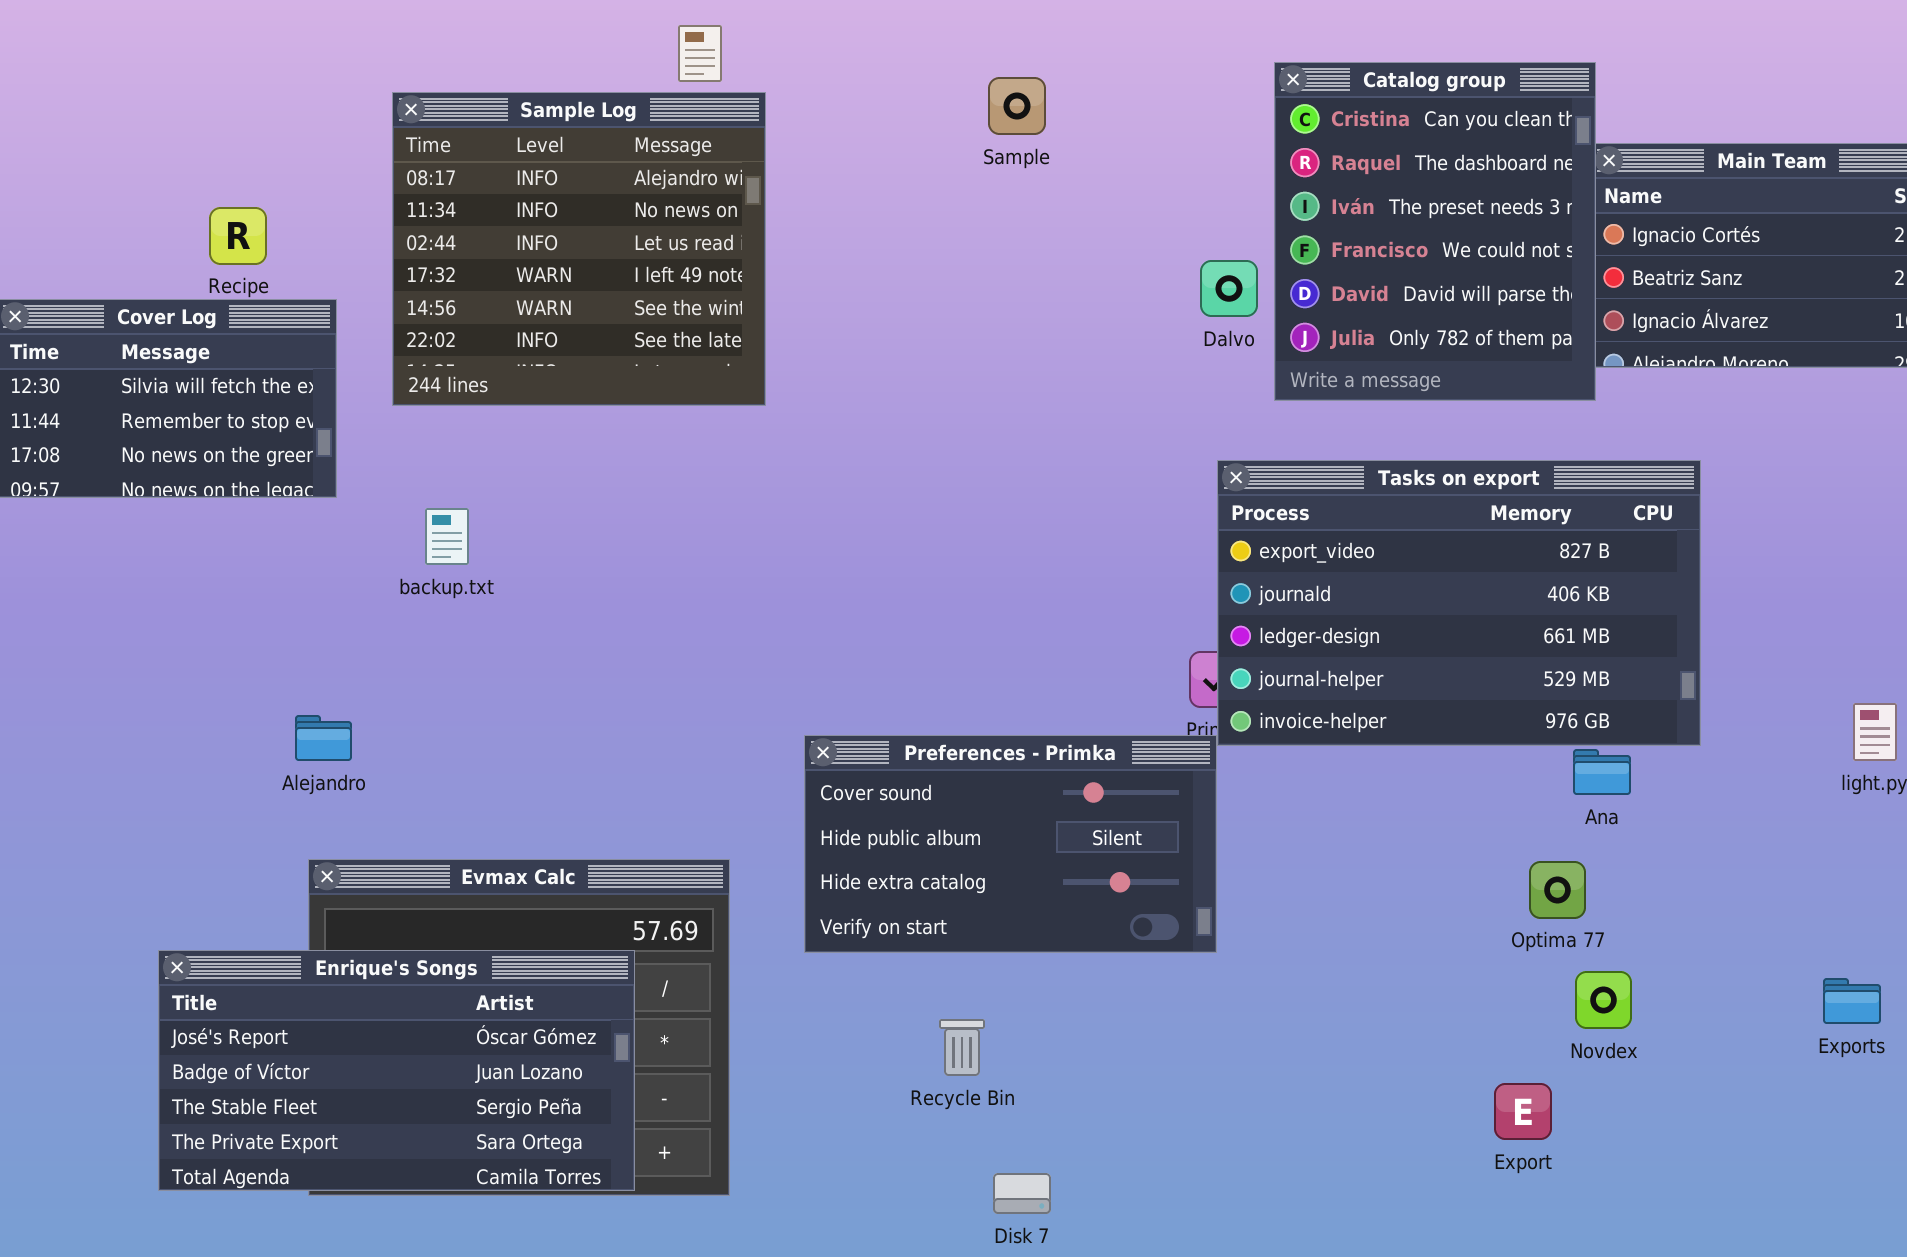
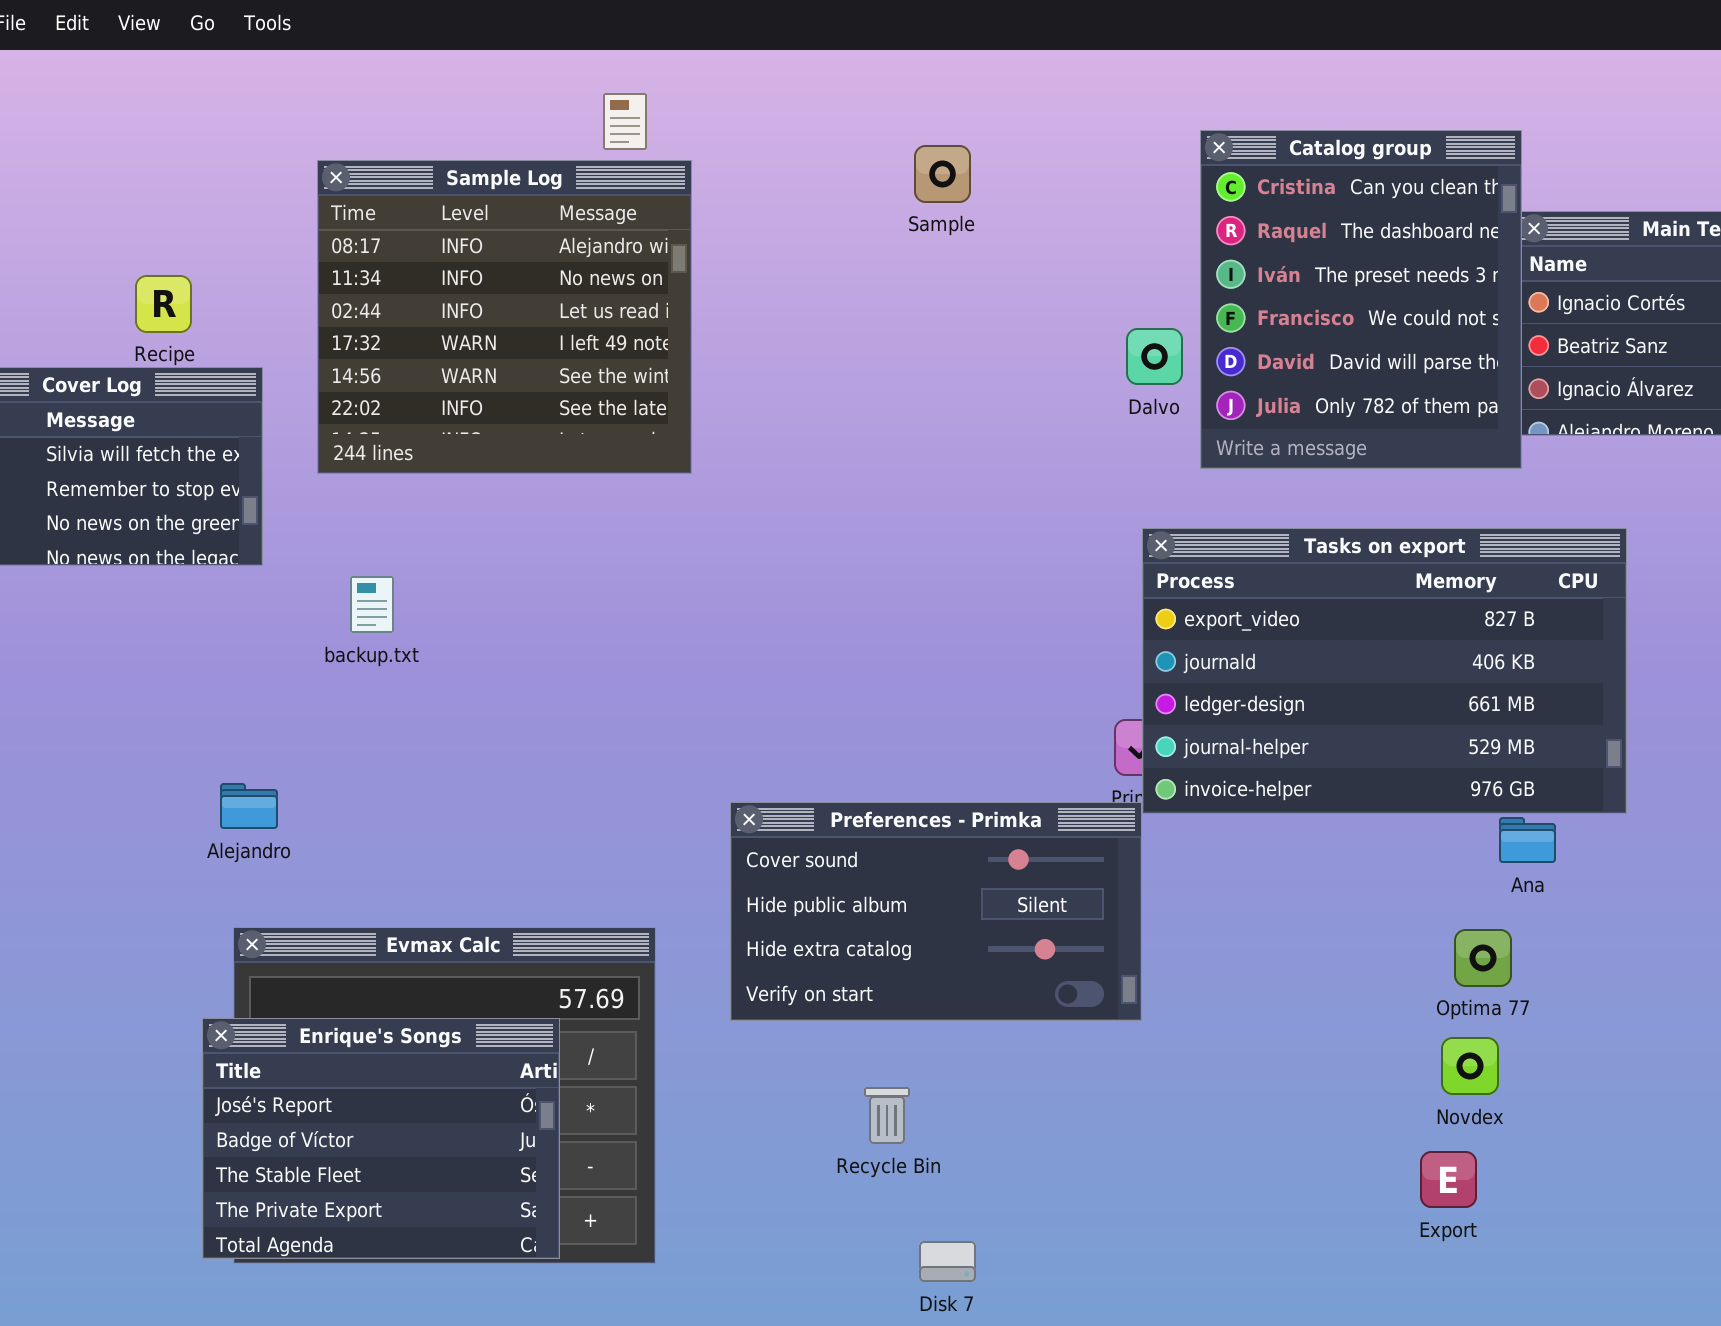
Enrique's Songs: [158,950,635,1191] -> [202,1018,560,1259], resized
Novdex: [1575,971,1632,1029] -> [1441,1037,1499,1095], moved

